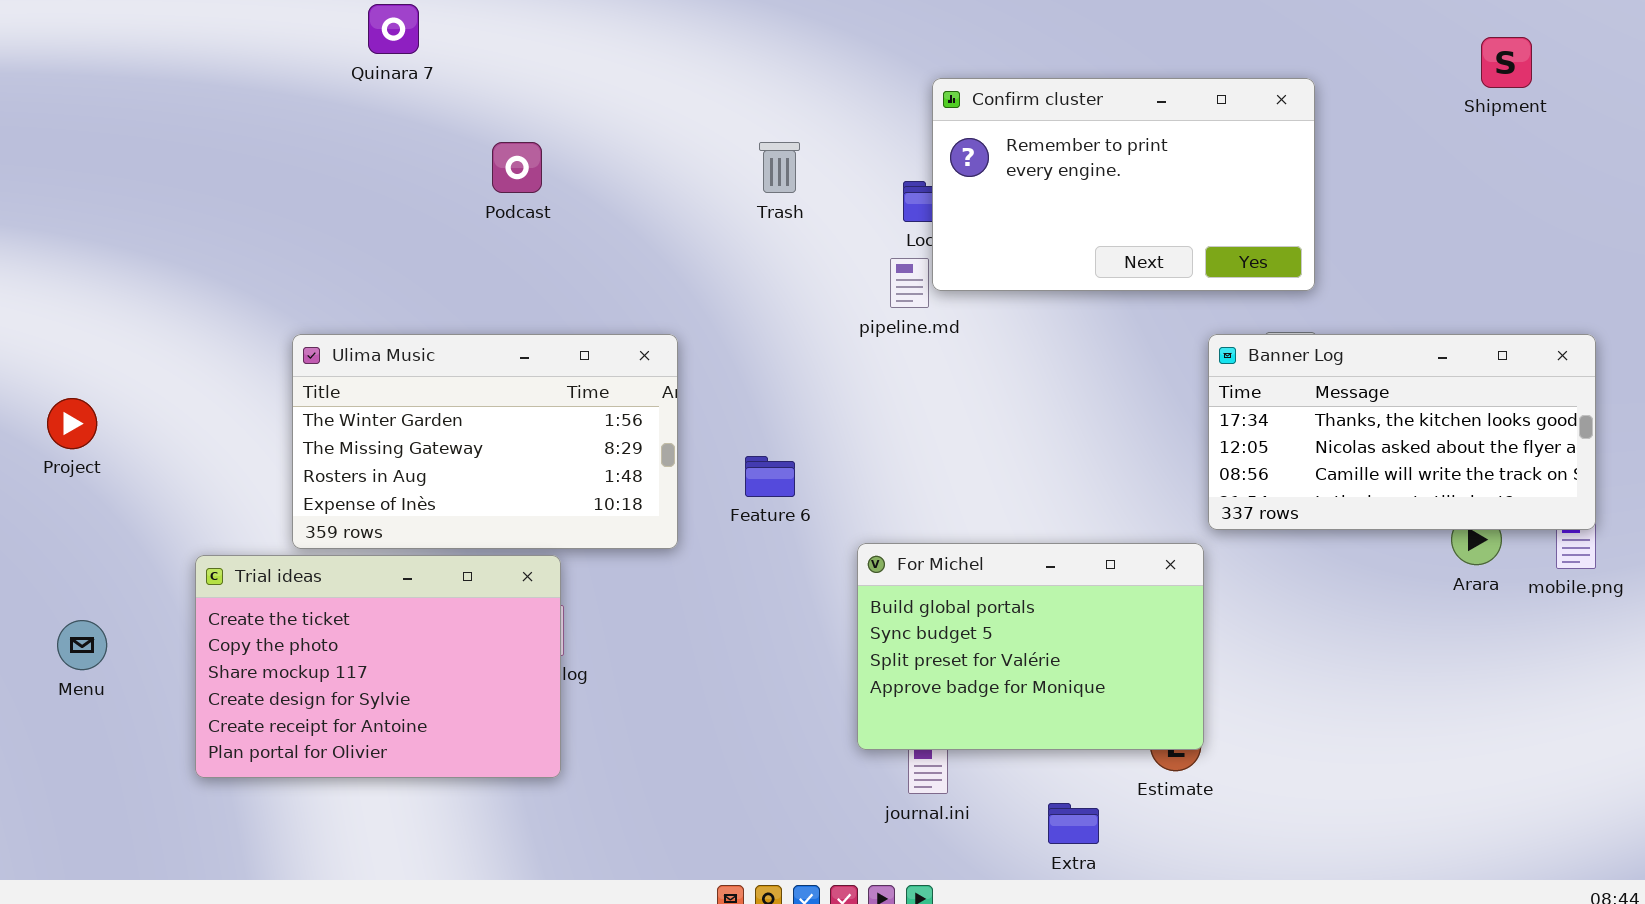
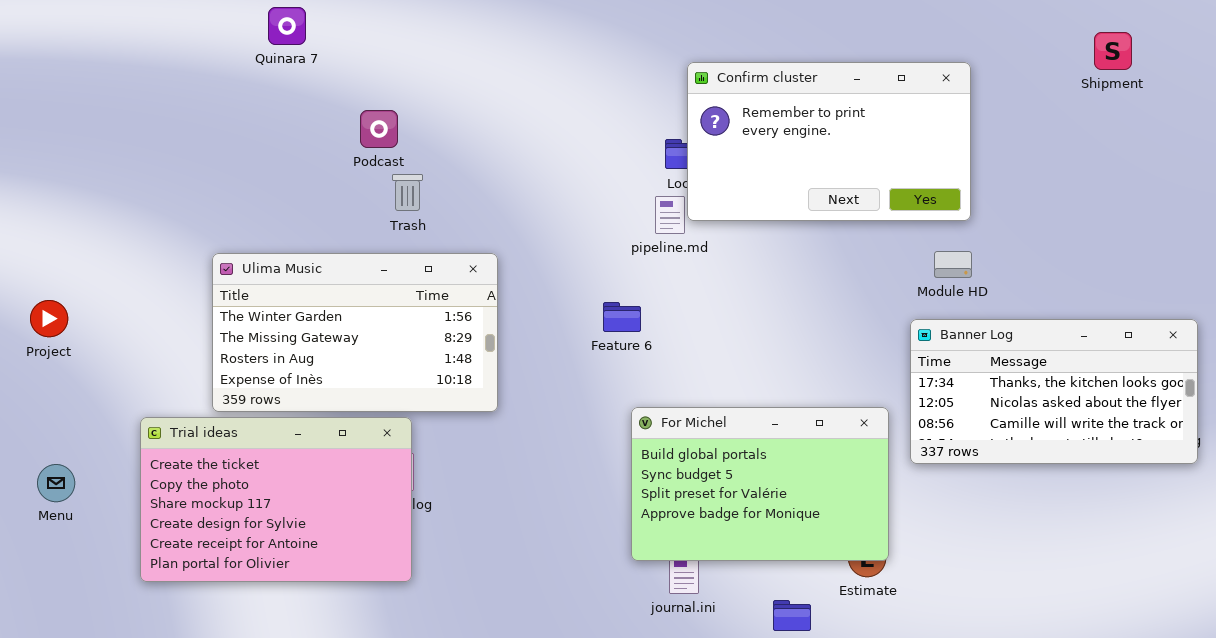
Trash: [759,142,800,193] -> [392,174,423,211], moved
Banner Log: [1208,334,1596,530] -> [910,319,1198,464], moved
Feature 6: [745,456,795,497] -> [603,302,641,332], moved

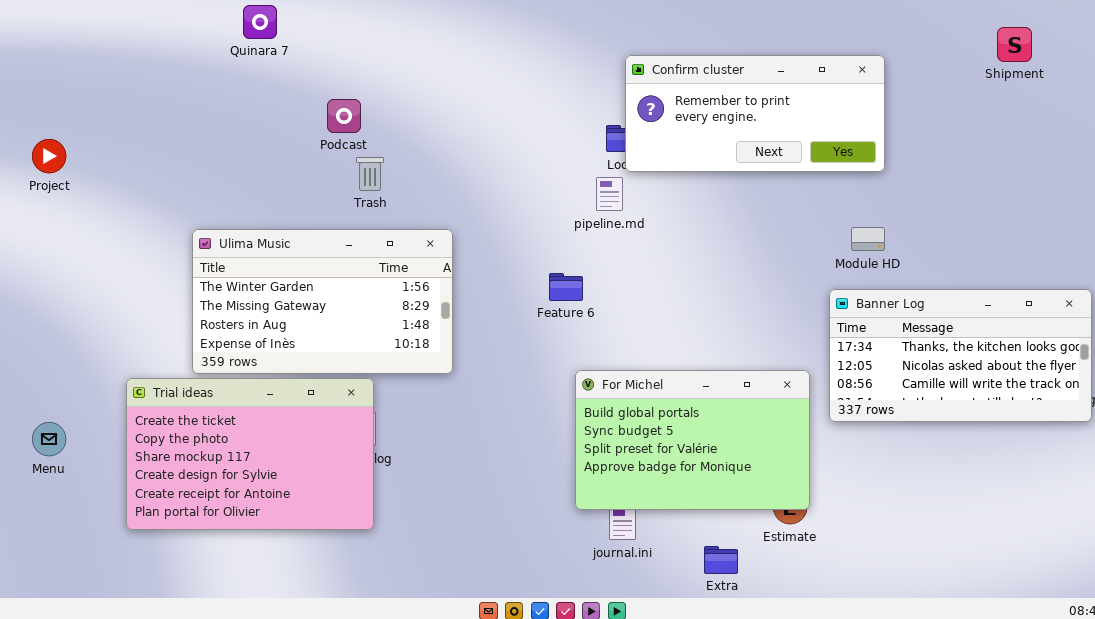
Confirm cluster: [687,62,971,221] -> [625,55,885,172], resized
Project: [30,300,68,337] -> [32,139,66,173], moved

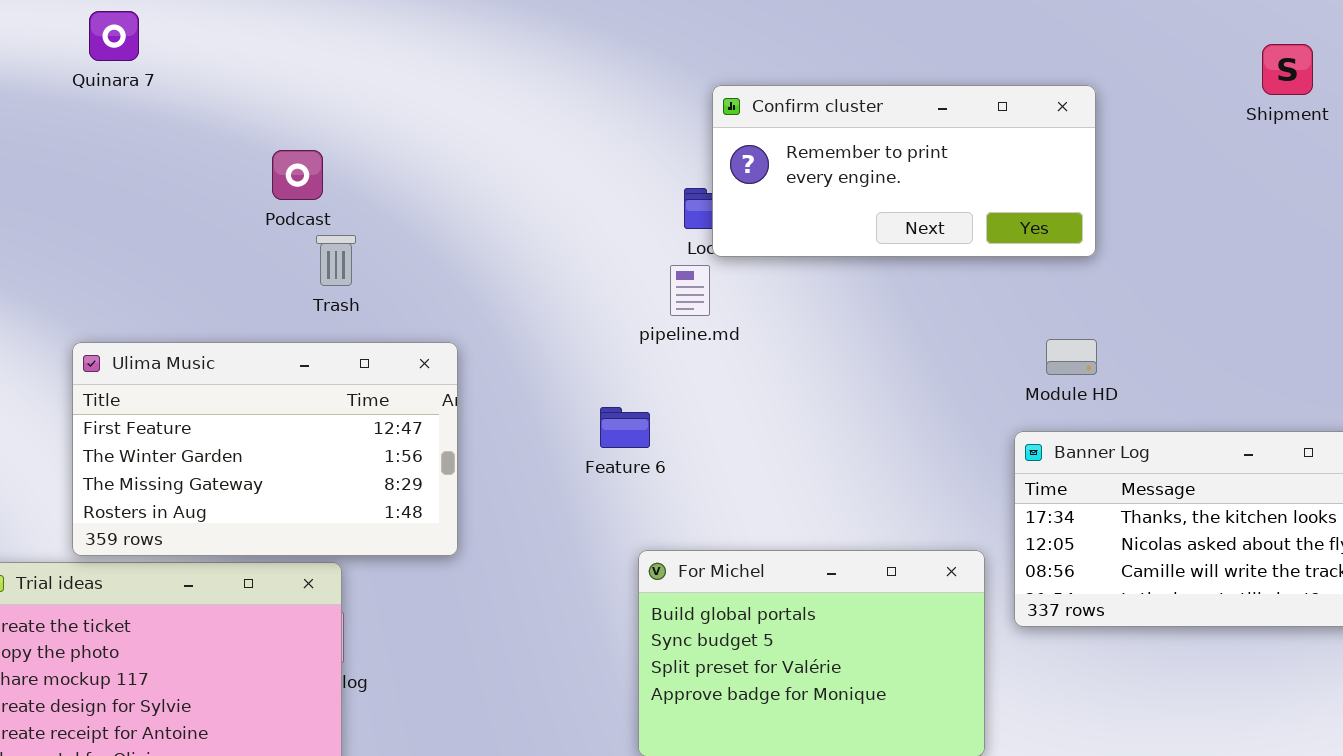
Quinara 7: [243,5,277,39] -> [89,11,139,61], moved
Ulima Music: [192,229,453,374] -> [72,342,458,556], scrolled up 1 row

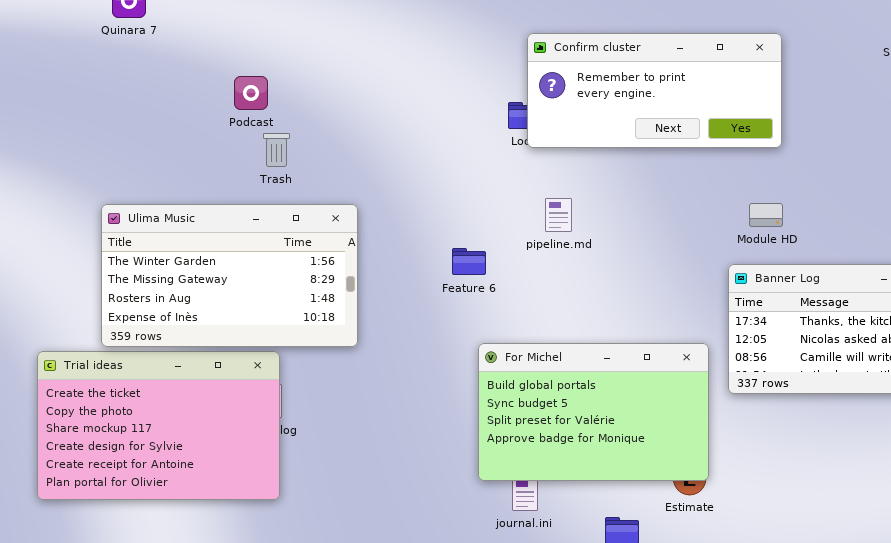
pipeline.md: [670,265,710,316] -> [545,198,572,232], moved
Ulima Music: [72,342,458,556] -> [101,204,358,347], scrolled down 1 row

